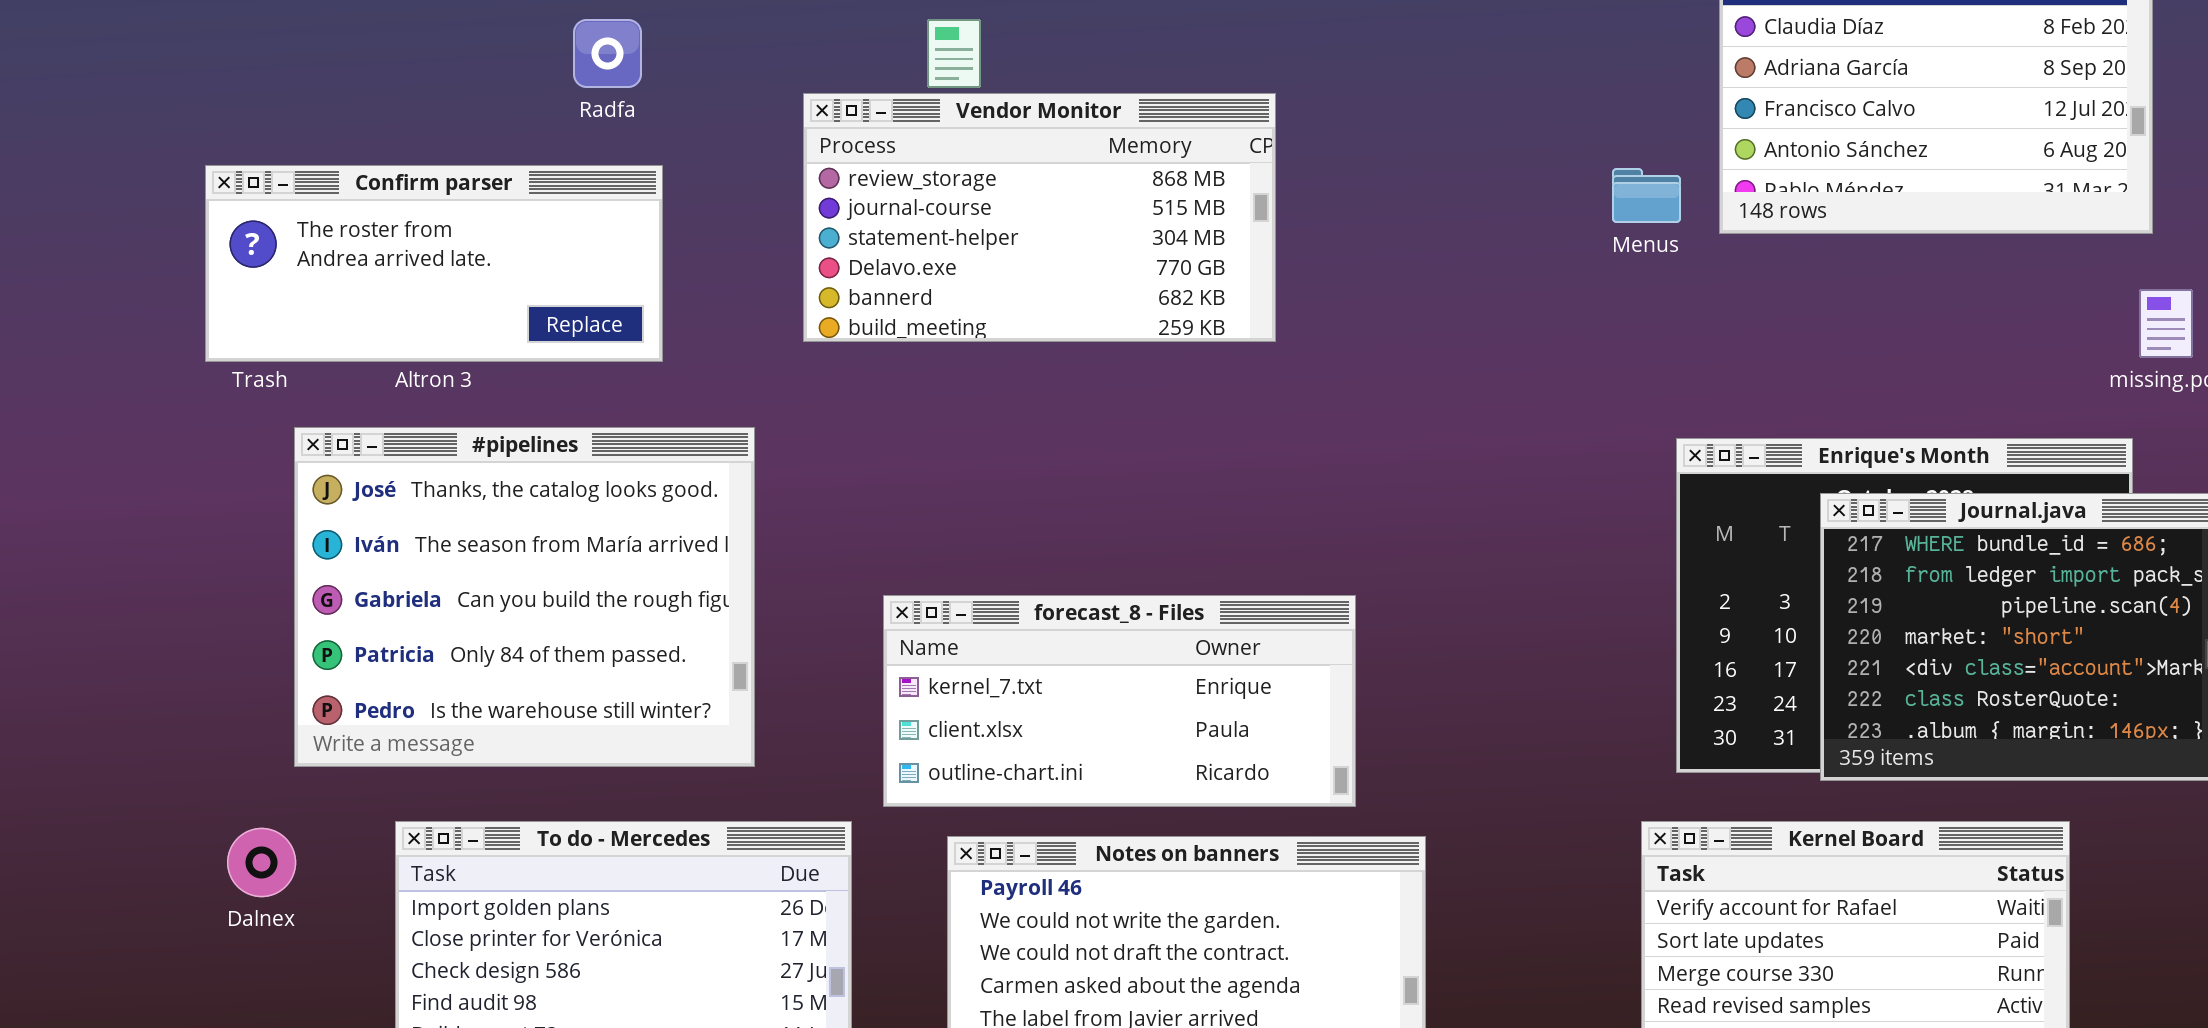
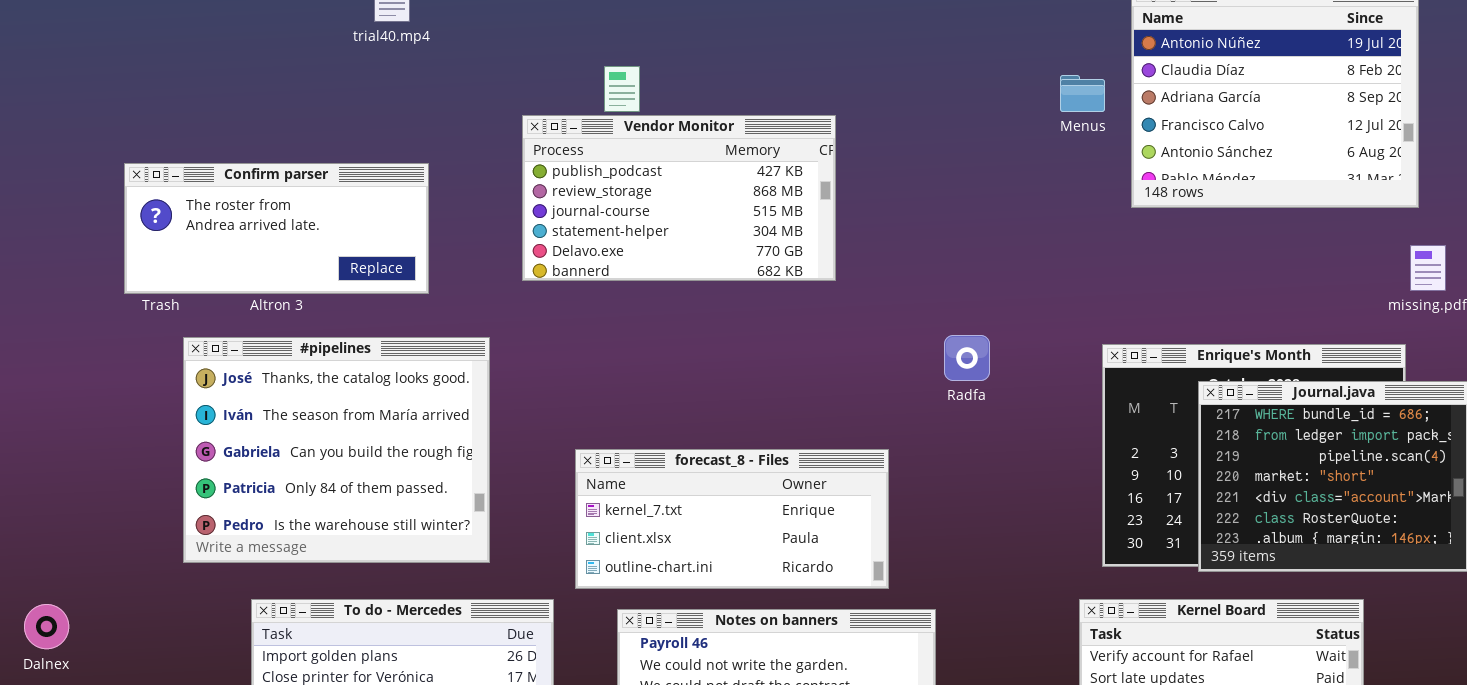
Radfa: [573,19,642,88] -> [944,335,990,381], moved
Vendor Monitor: [803,93,1276,342] -> [522,115,836,281], scrolled up 1 row
Menus: [1612,168,1681,223] -> [1060,75,1105,112], moved
Dalnex: [227,828,296,897] -> [24,604,69,649], moved

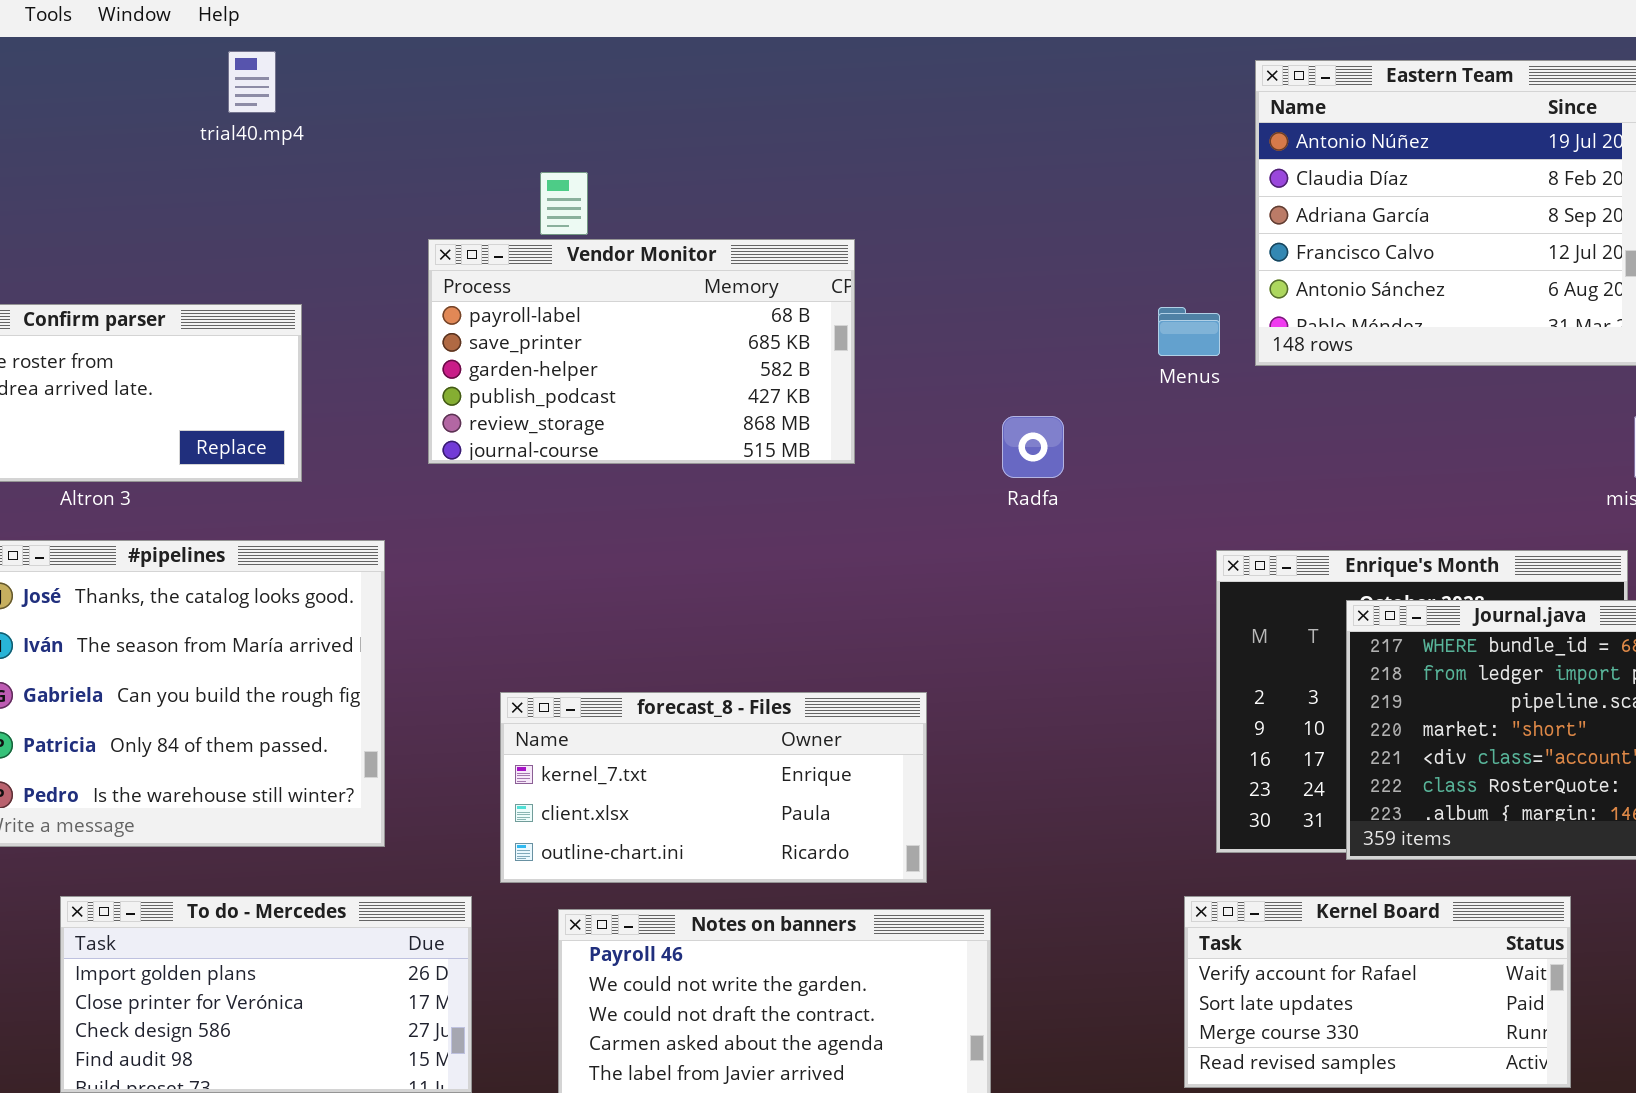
Menus: [1060,75,1105,112] -> [1158,307,1220,356], moved
Vendor Monitor: [522,115,836,281] -> [428,239,855,464], scrolled up 3 rows
Radfa: [944,335,990,381] -> [1002,416,1064,478], moved

